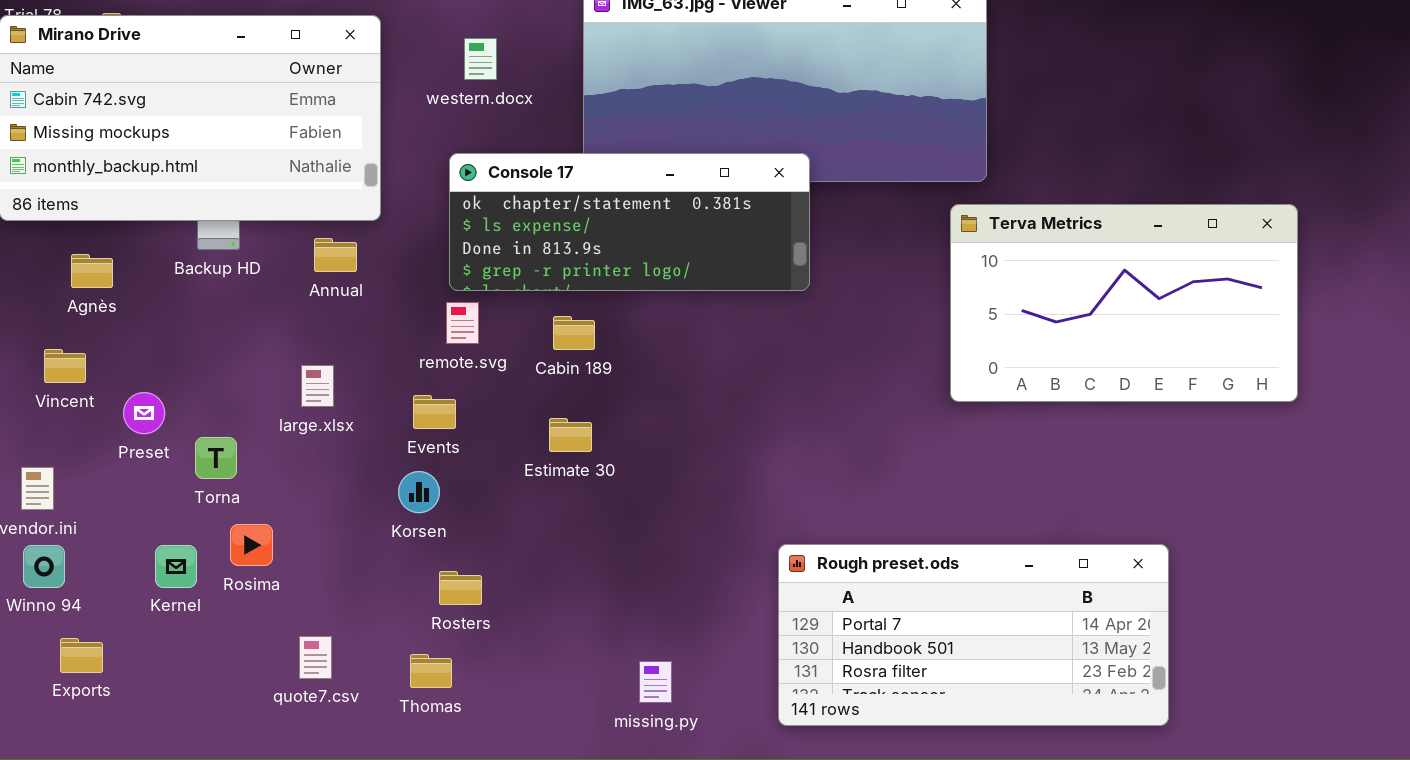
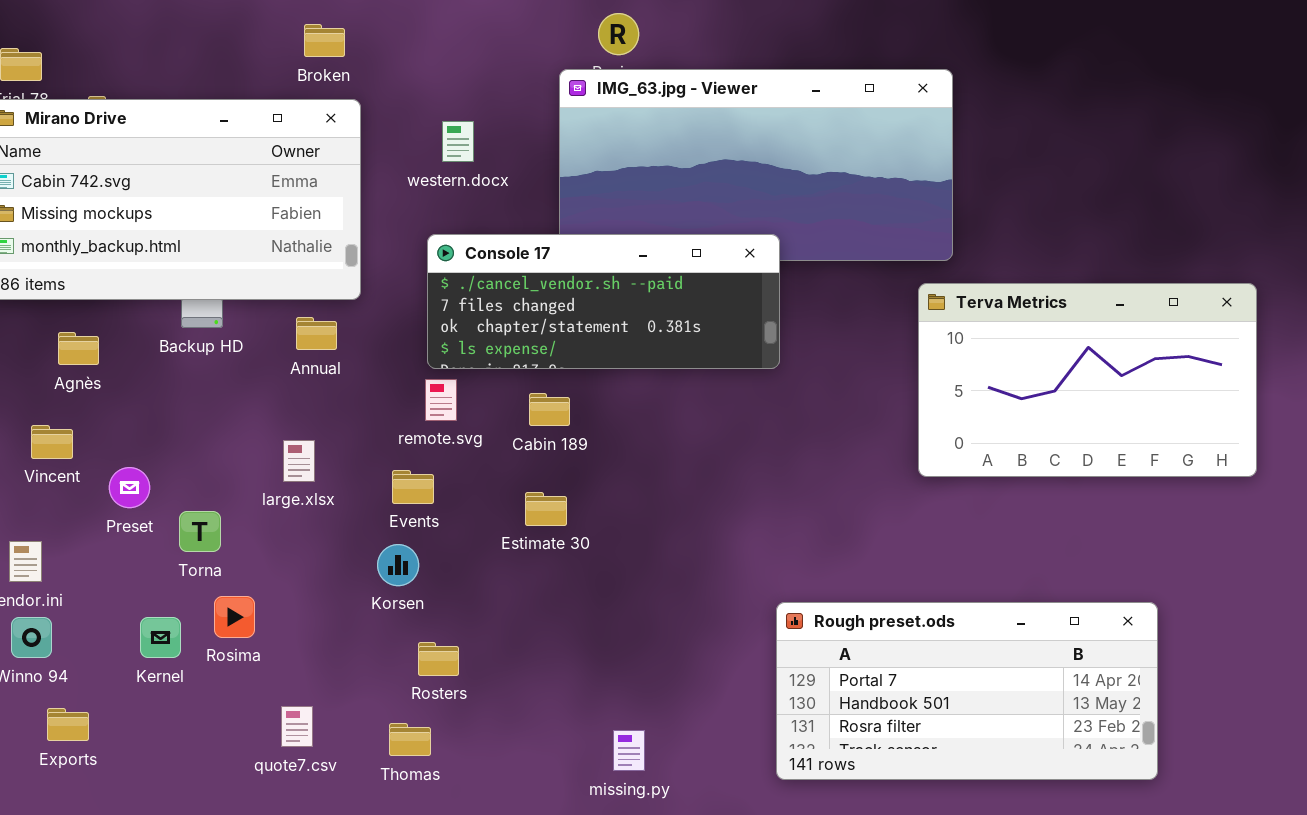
Console 17: [449,153,810,291] -> [427,234,780,369], scrolled up 2 rows
Rough preset.ods: [778,544,1169,726] -> [776,602,1158,780], moved

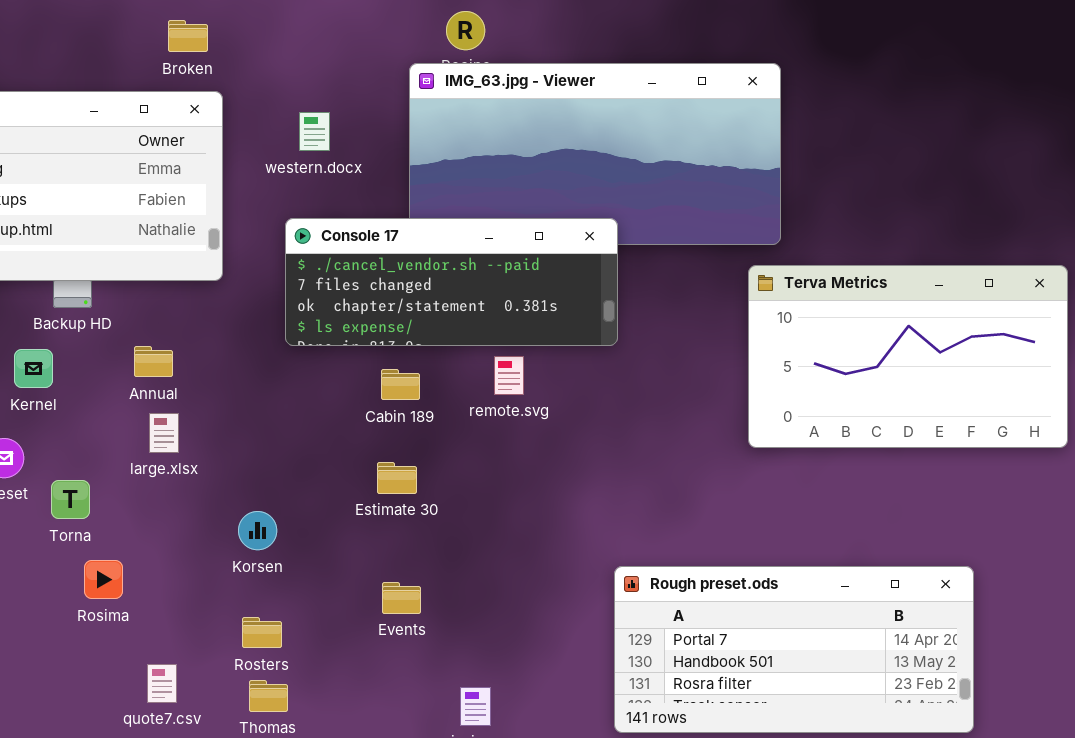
Annual: [296,317,337,350] -> [134,346,173,377], moved
remote.svg: [425,379,457,421] -> [494,356,524,395], moved
Events: [392,470,434,504] -> [382,582,421,614], moved
Kernel: [140,617,181,658] -> [14,349,53,388], moved
Rosters: [418,642,459,676] -> [242,617,282,648], moved

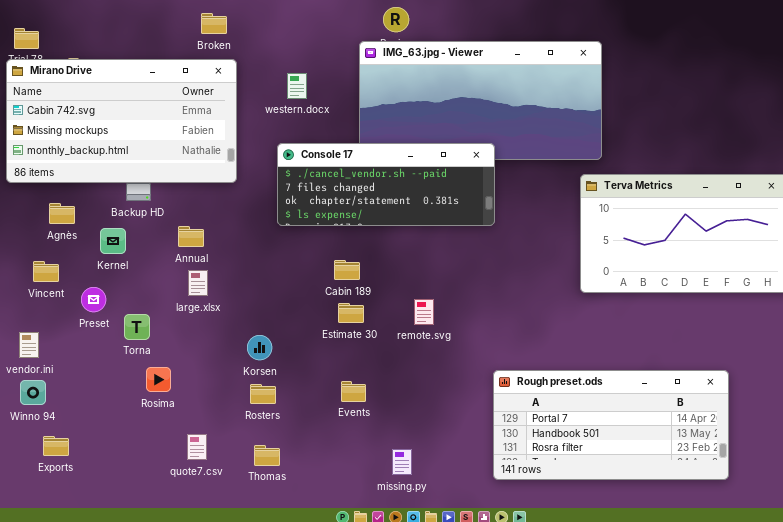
remote.svg: [494,356,524,395] -> [414,299,434,325], moved
Cabin 189: [381,369,420,400] -> [334,260,360,280], moved
Rosters: [242,617,282,648] -> [250,384,276,404], moved

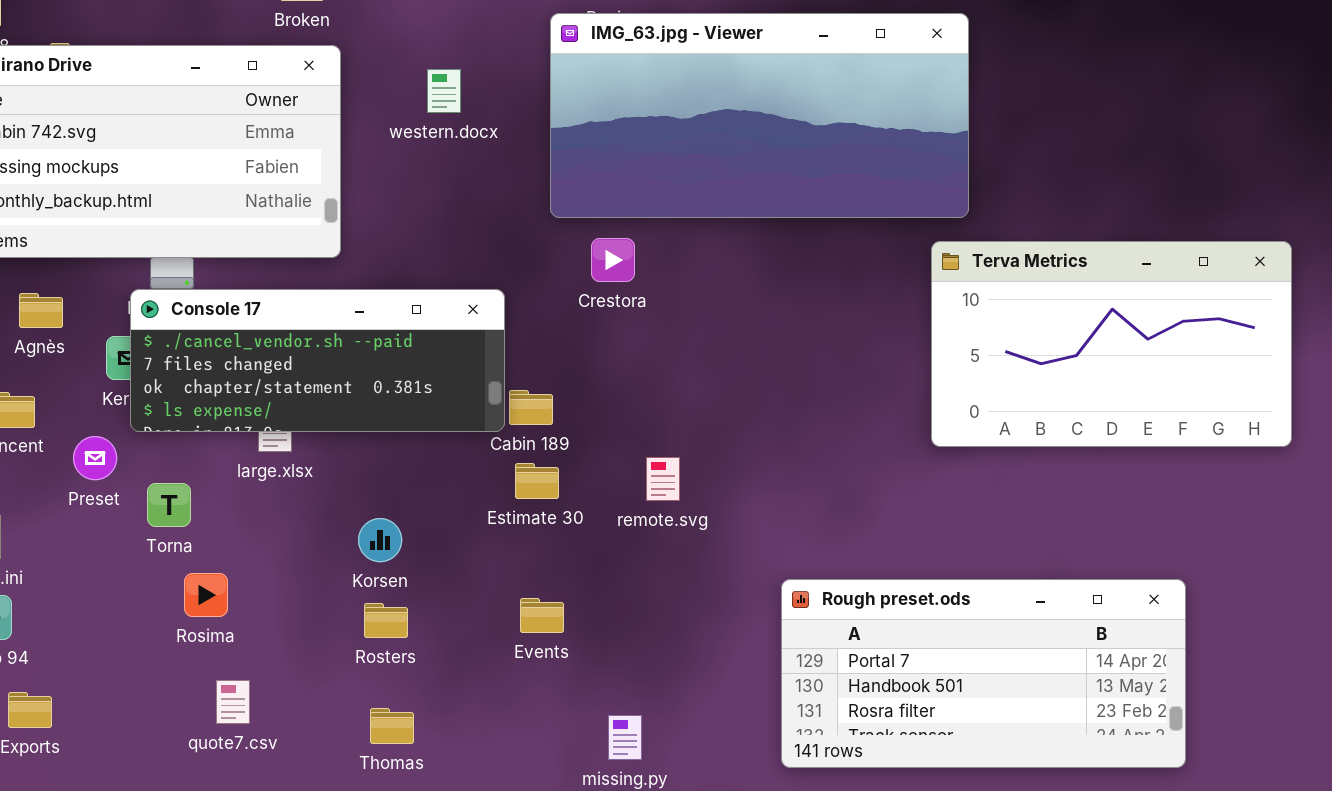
Console 17: [277,143,495,226] -> [130,289,505,432], moved
quote7.csv: [187,434,207,460] -> [216,680,250,724], moved

